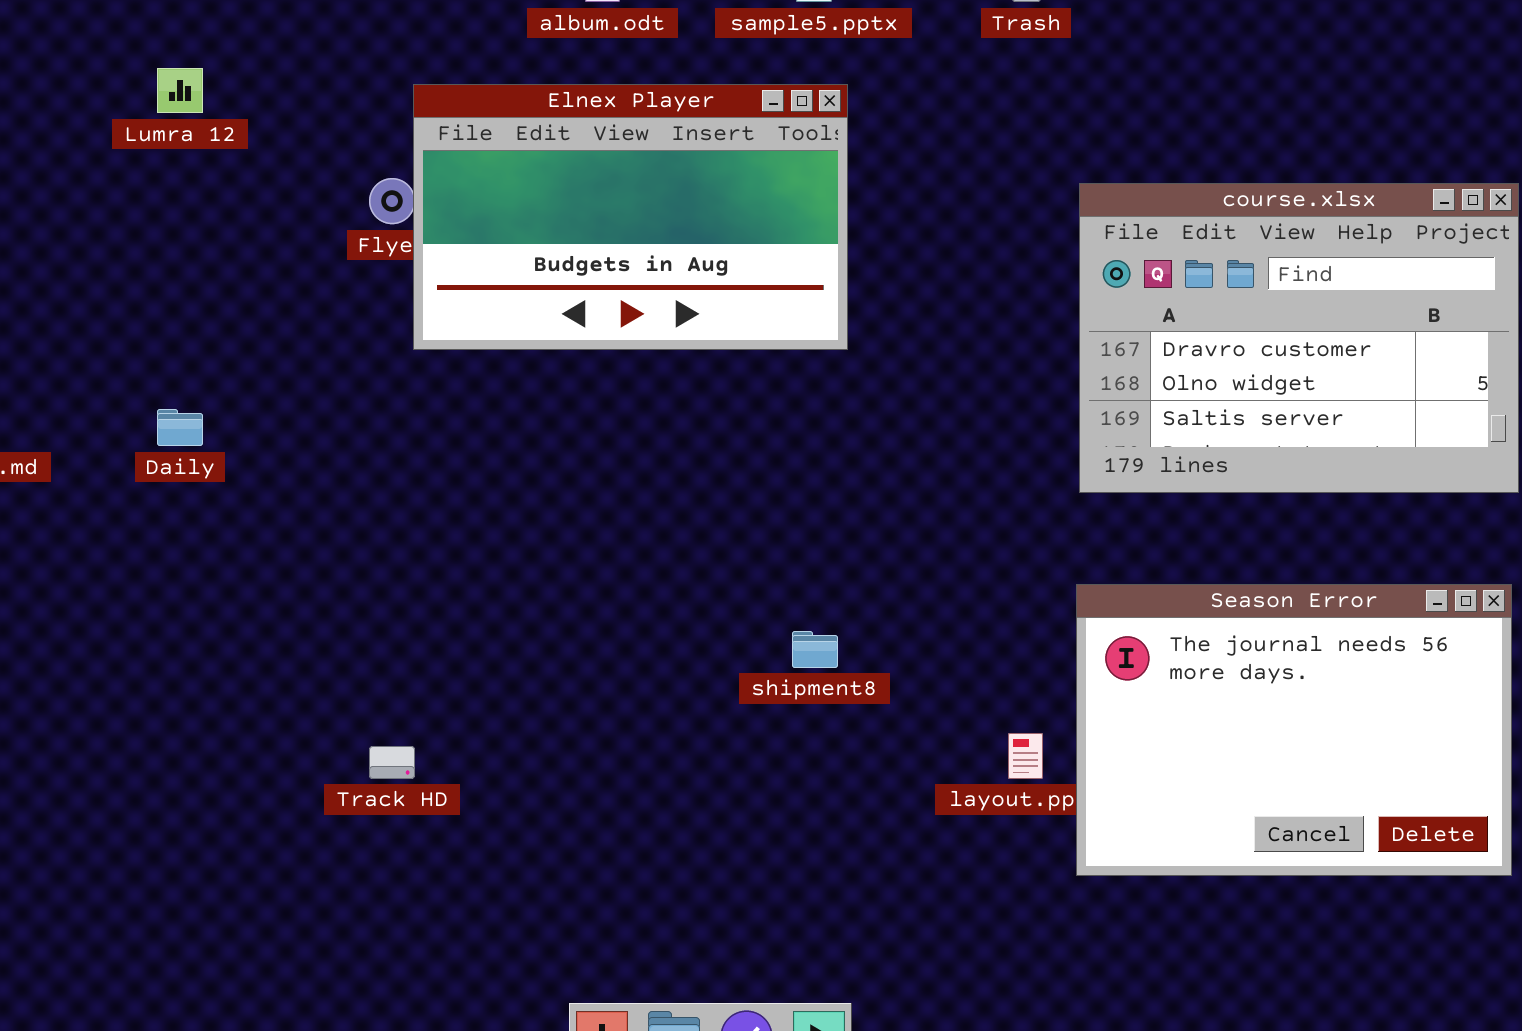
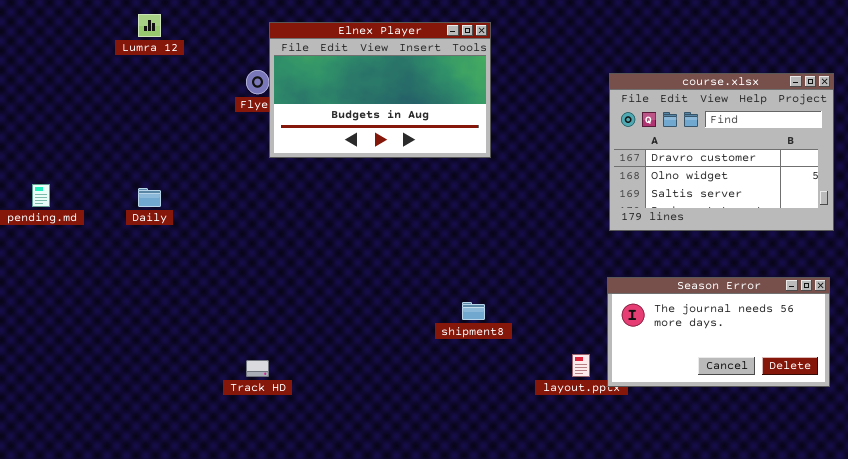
Season Error: [1076,584,1512,876] -> [607,277,830,387], resized

